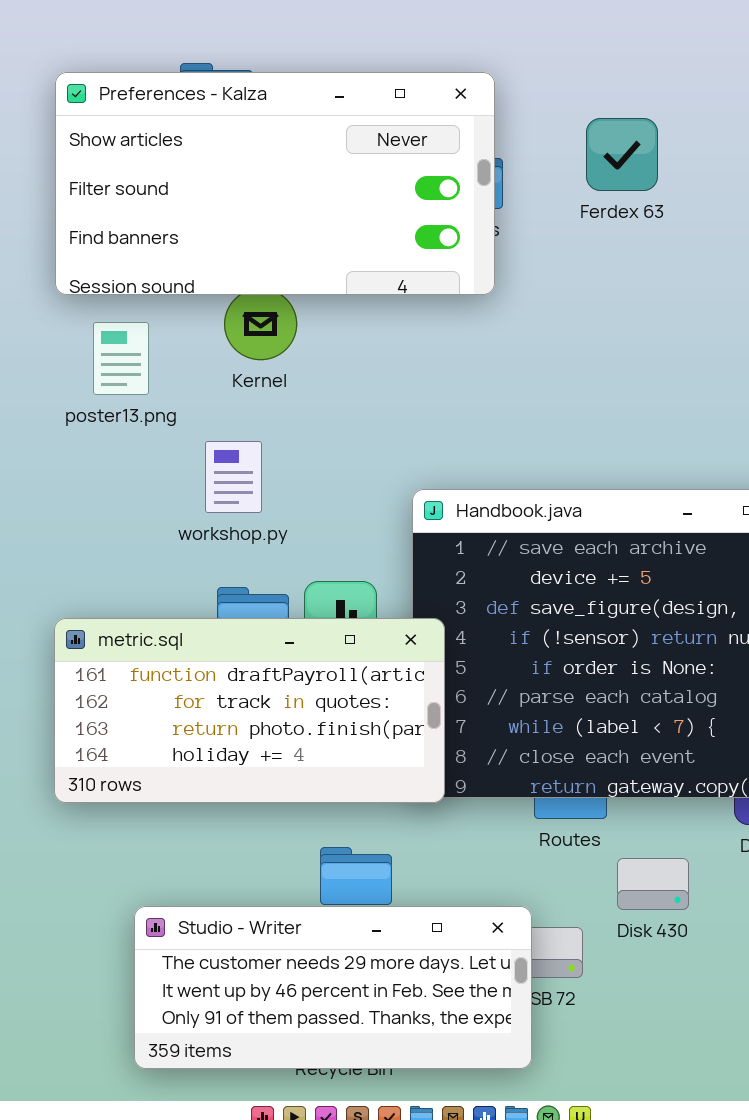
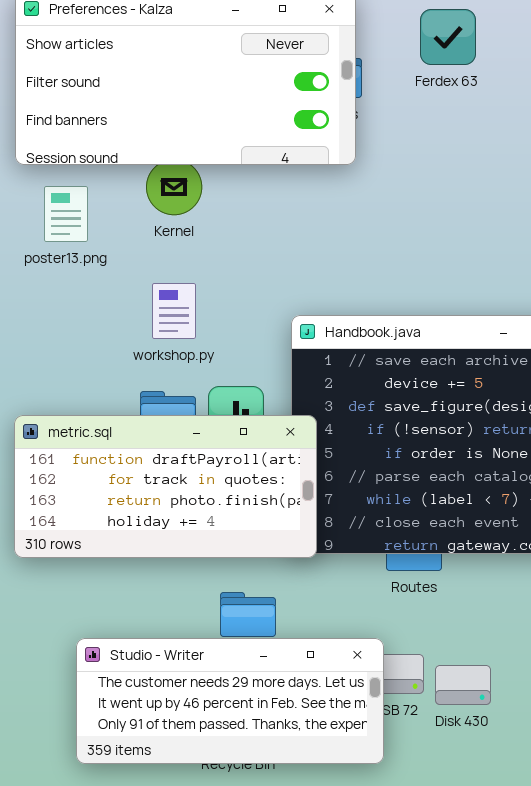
Ferdex 63: [586,118,658,191] -> [420,9,476,65], moved
workshop.py: [205,441,262,513] -> [152,283,196,339], moved
Disk 430: [617,858,689,910] -> [435,665,491,705], moved

